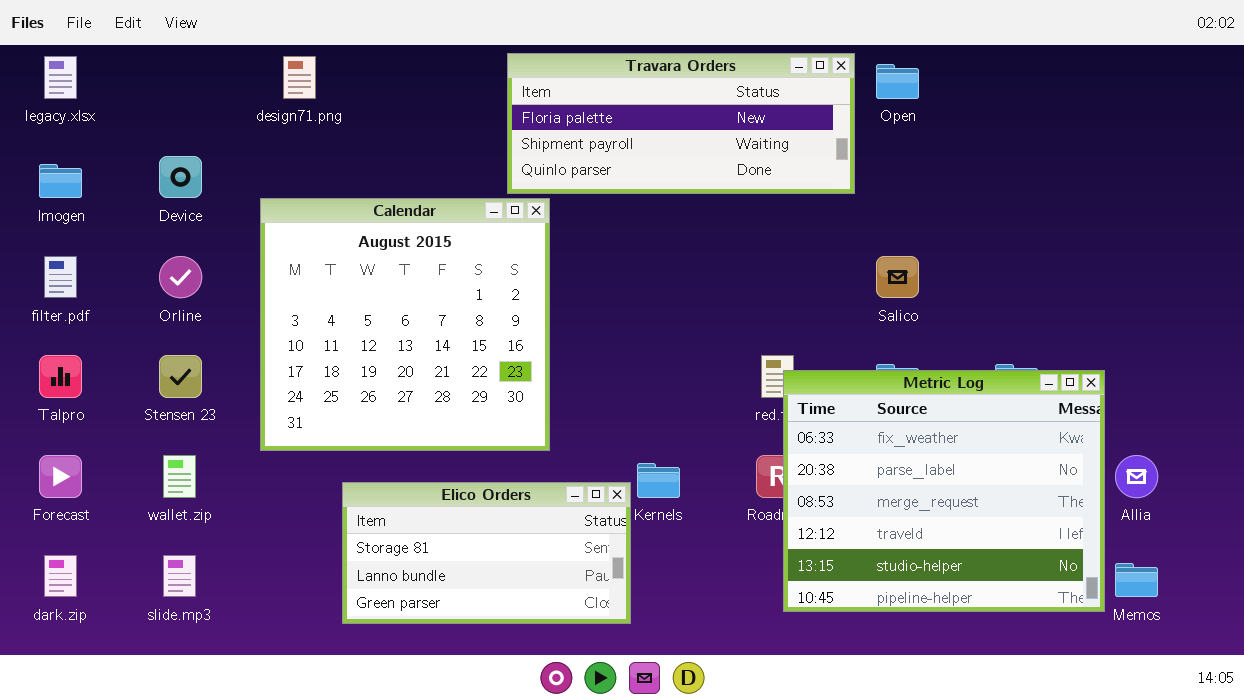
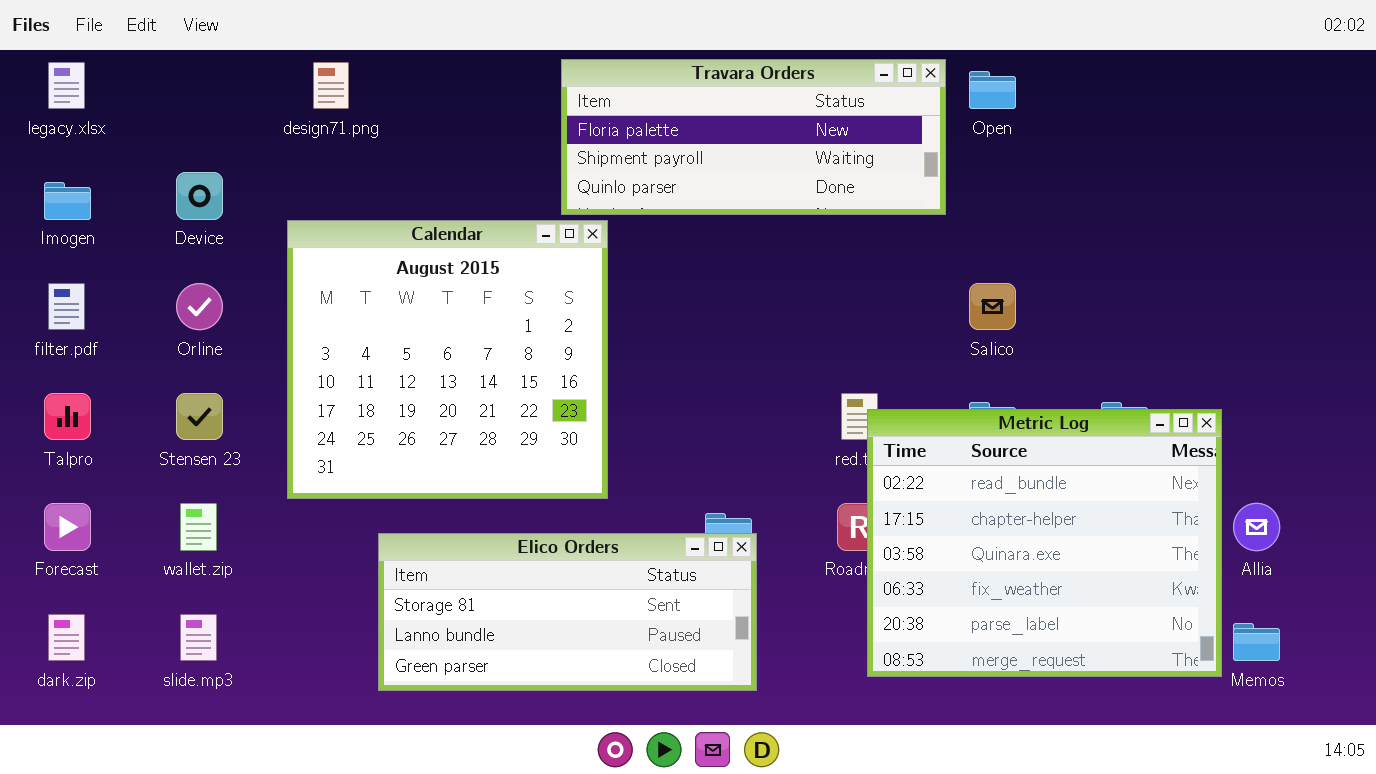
Metric Log: [783,370,1105,612] -> [867,409,1222,677], scrolled up 3 rows
Elico Orders: [342,482,631,624] -> [378,533,757,691], resized

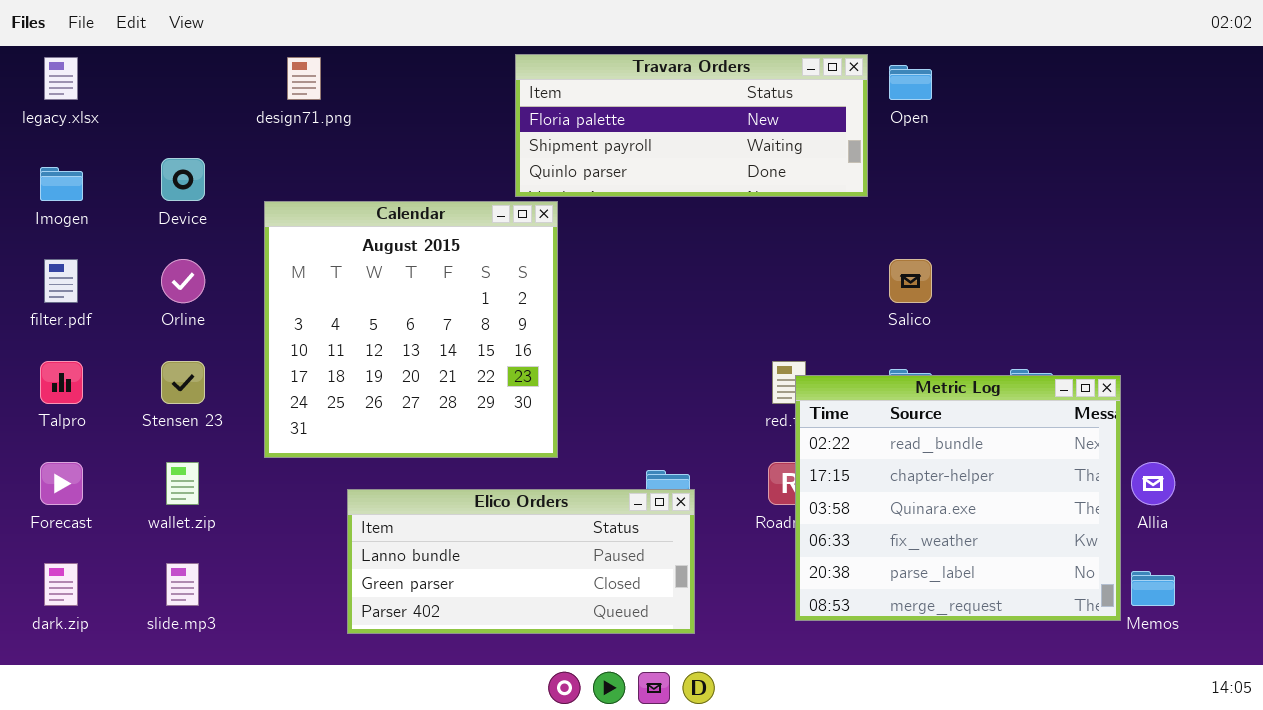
Elico Orders: [378,533,757,691] -> [347,489,695,634], scrolled down 1 row

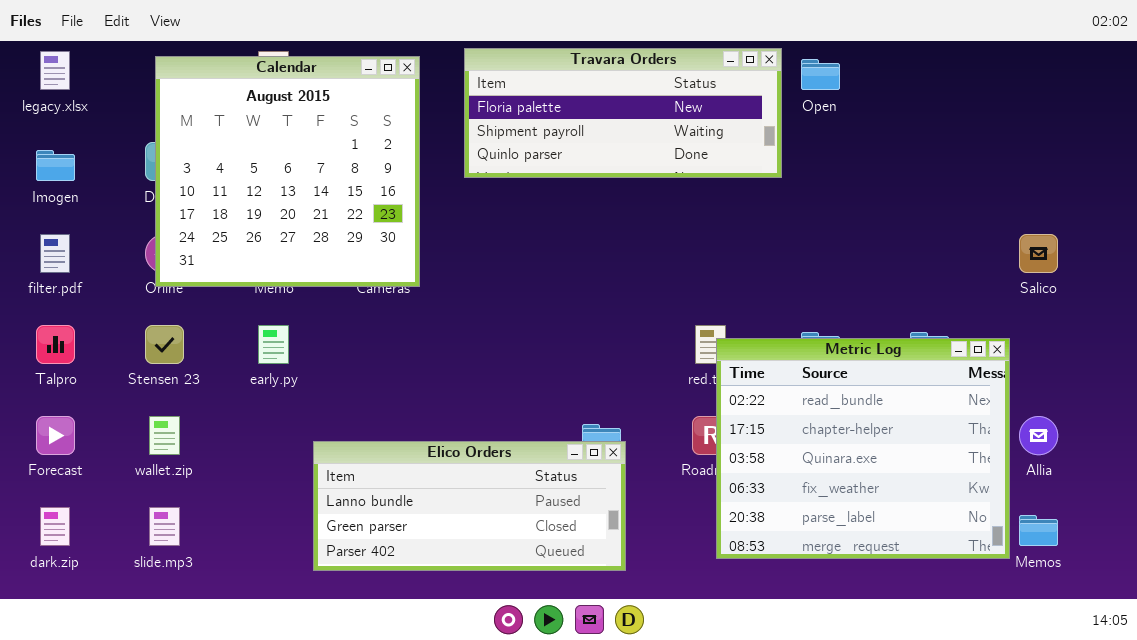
Calendar: [264,201,558,458] -> [155,56,420,287], moved
Salico: [889,259,932,303] -> [1019,234,1058,273], moved

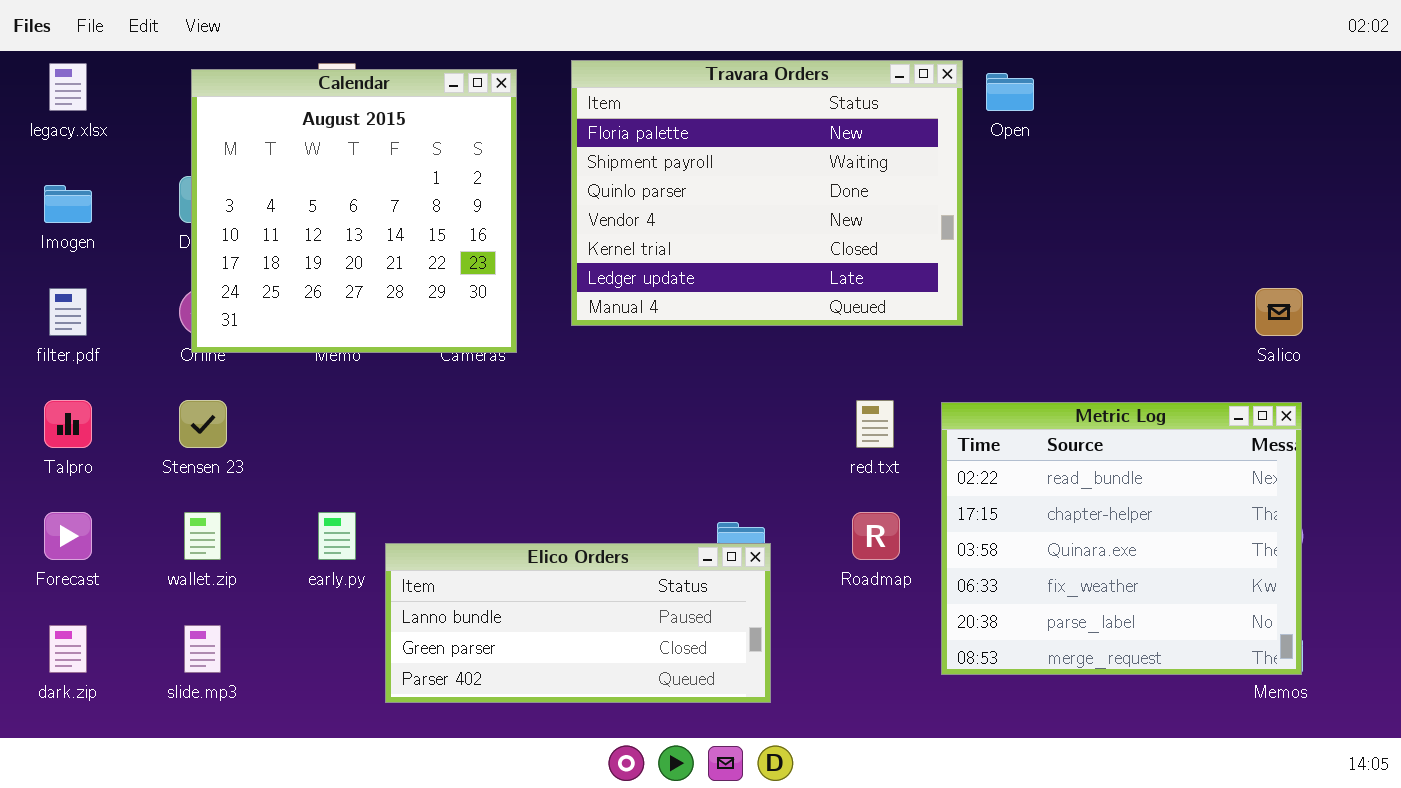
Travara Orders: [464,48,782,178] -> [571,60,963,326], resized
early.py: [258,325,289,364] -> [318,512,356,560], moved
Metric Log: [716,338,1010,559] -> [941,402,1302,675], moved

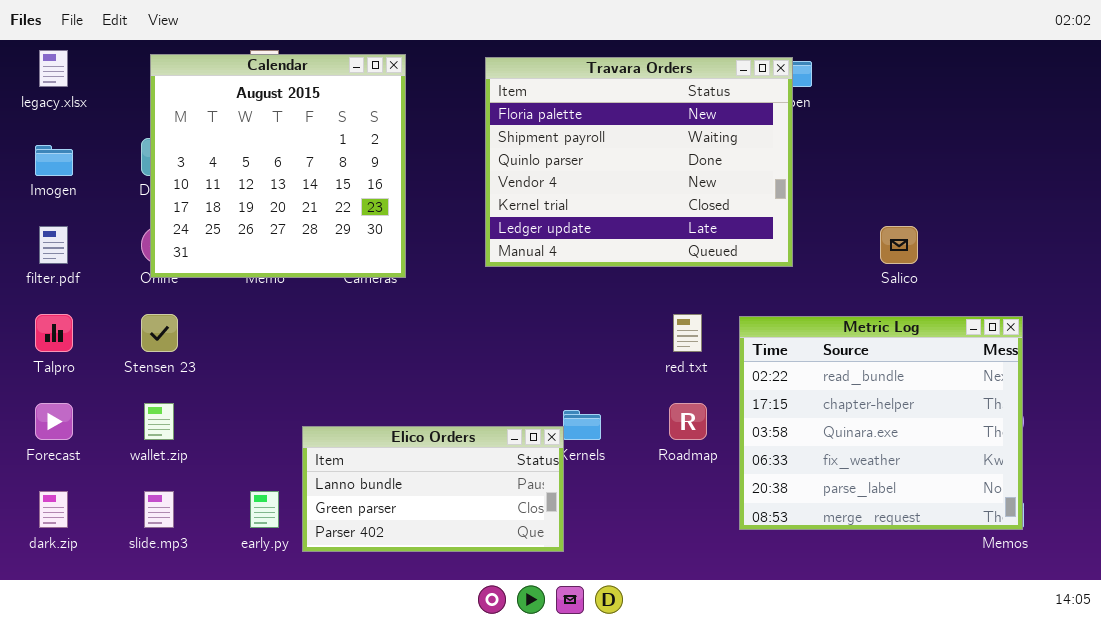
Travara Orders: [571,60,963,326] -> [485,57,793,267], moved
Salico: [1255,288,1303,336] -> [880,226,918,264], moved
early.py: [318,512,356,560] -> [250,491,279,528], moved
Elico Orders: [385,543,771,703] -> [302,426,564,552], resized

